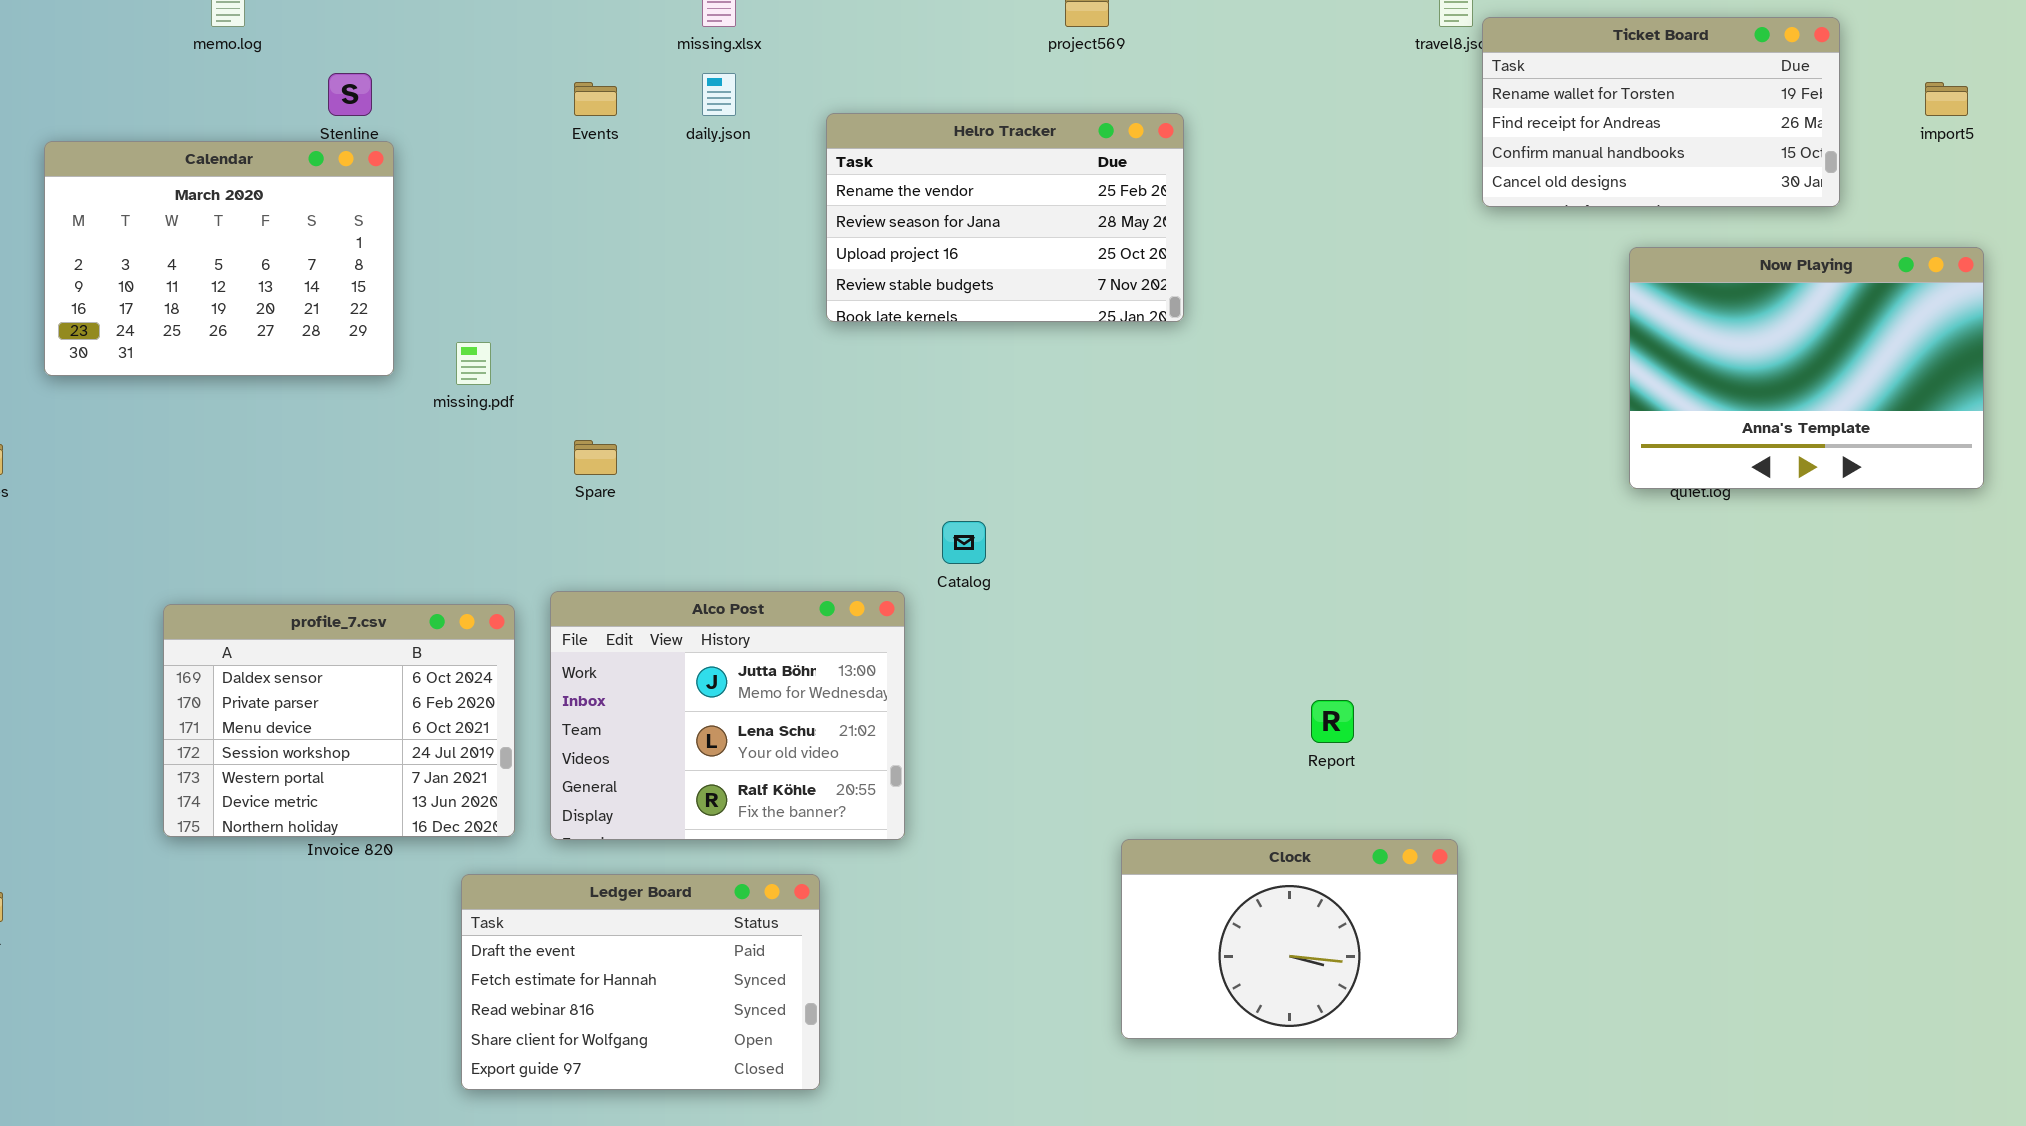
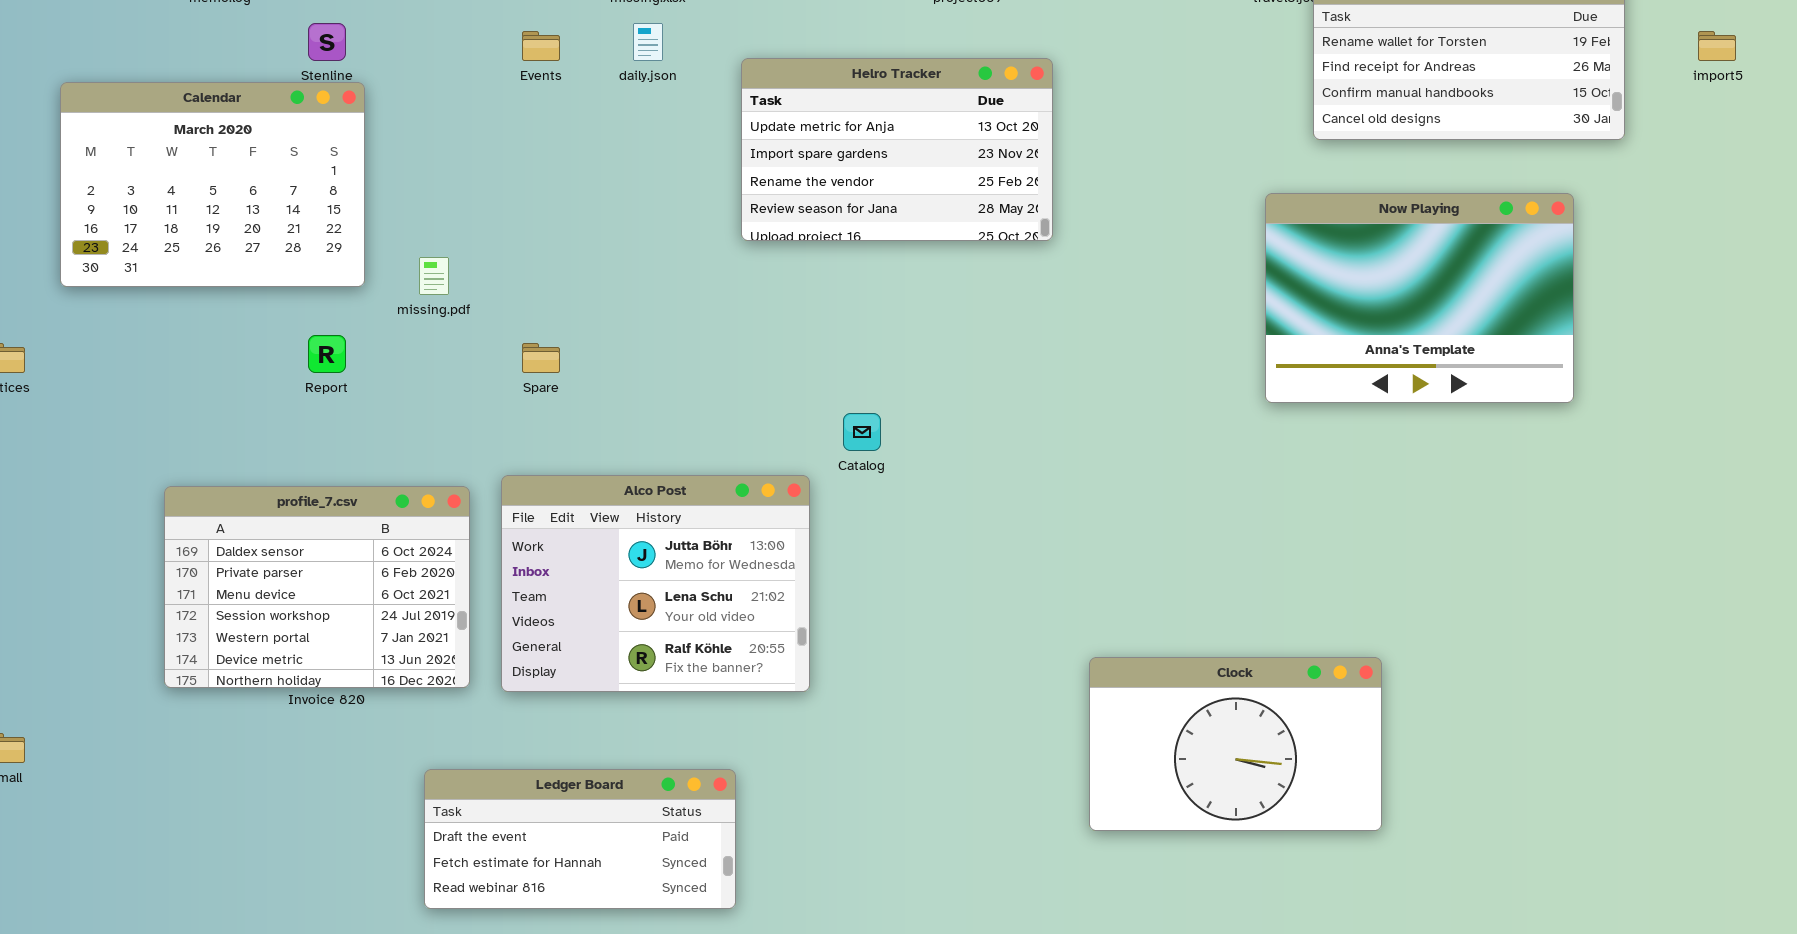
Helro Tracker: [826,113,1184,322] -> [741,58,1053,241], scrolled up 2 rows
Now Playing: [1629,247,1984,489] -> [1265,193,1574,403], moved
Report: [1311,700,1354,743] -> [308,335,346,373], moved
Clock: [1121,839,1458,1039] -> [1089,657,1382,831], moved
Ledger Board: [461,874,820,1090] -> [424,769,736,909], resized

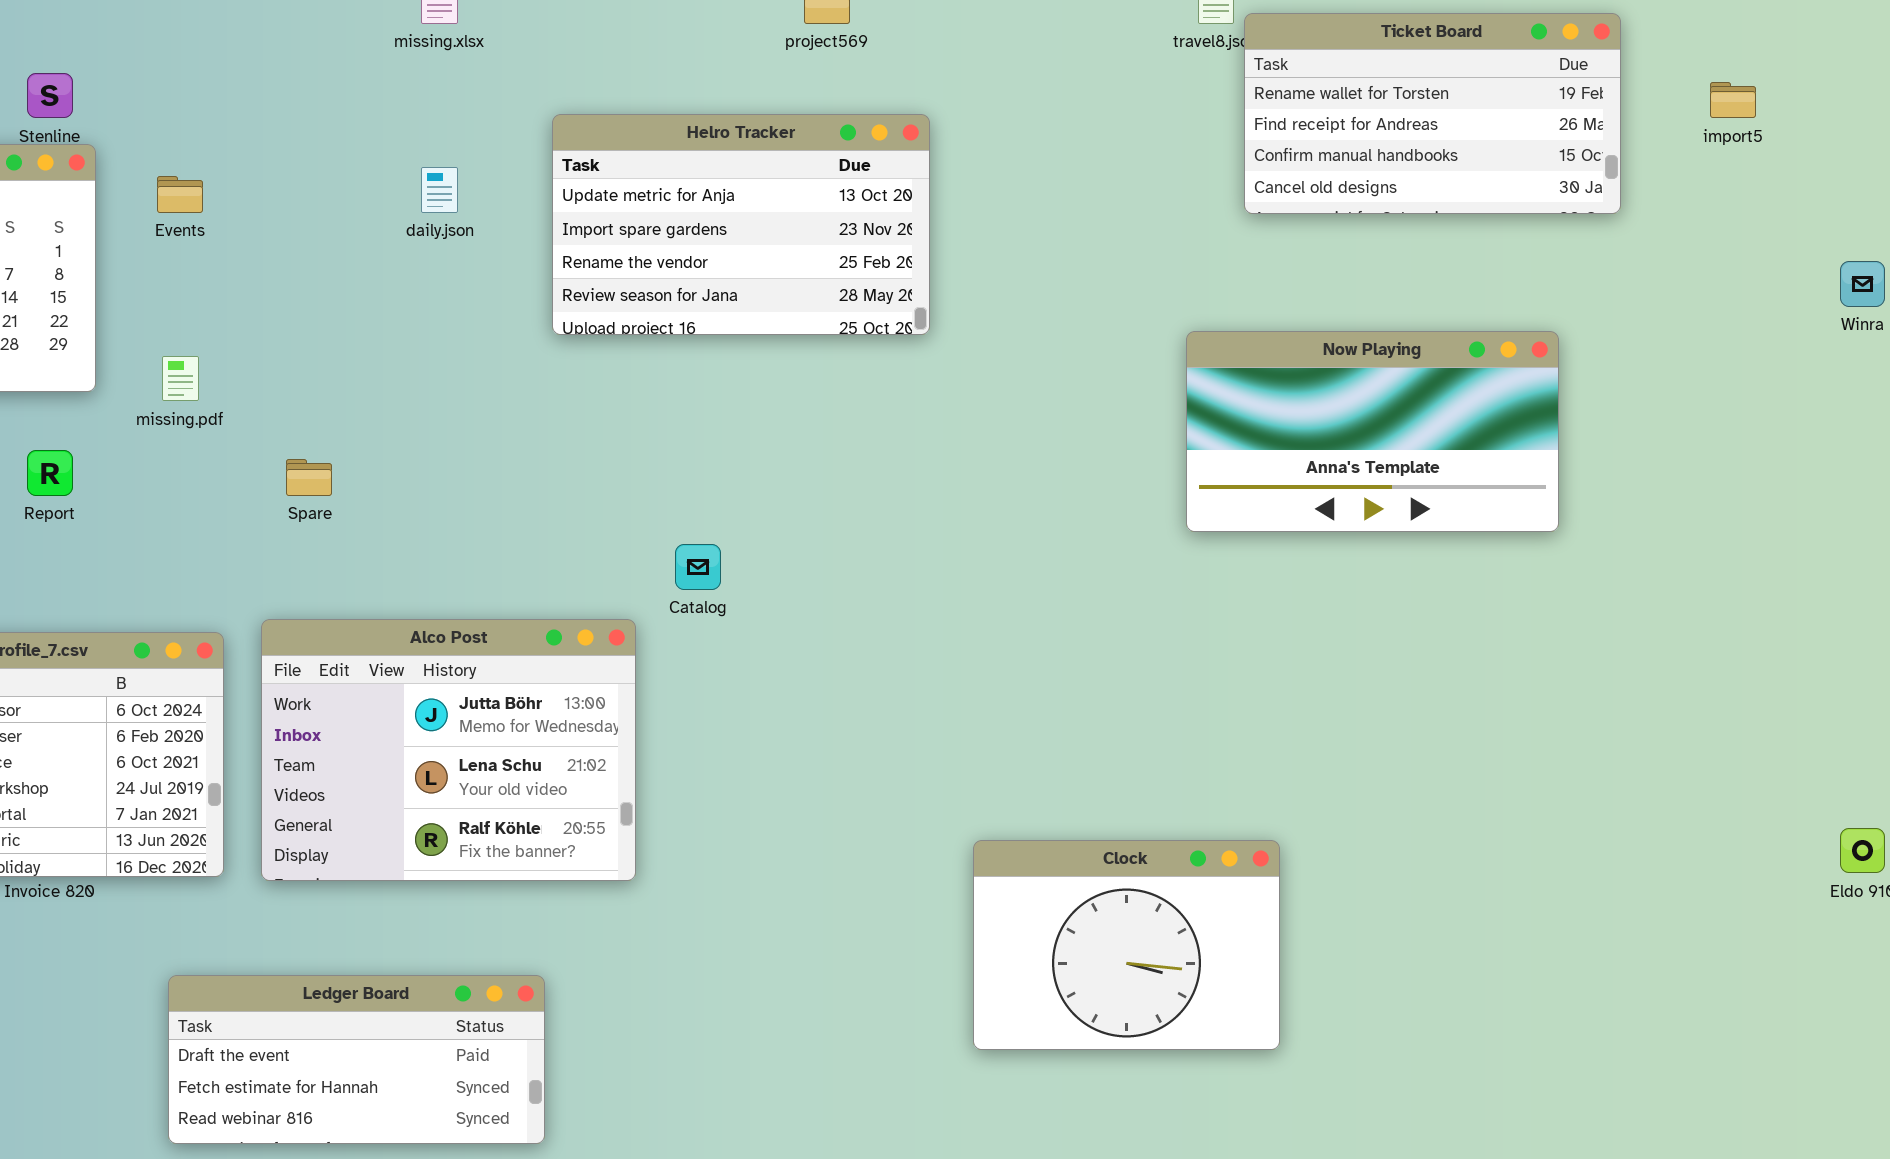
daily.json: [633,23,663,61] -> [421,167,458,213], moved
Events: [522,31,560,61] -> [157,176,203,213], moved
Now Playing: [1265,193,1574,403] -> [1186,331,1559,532], resized
Clock: [1089,657,1382,831] -> [973,840,1280,1050], resized

